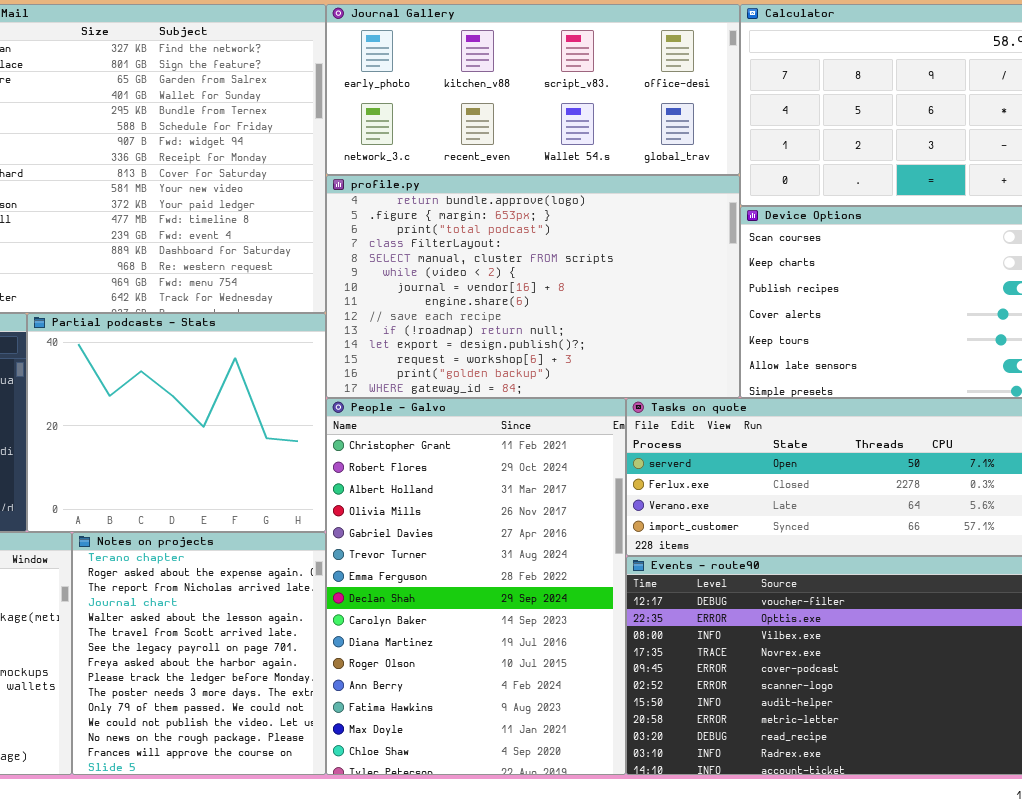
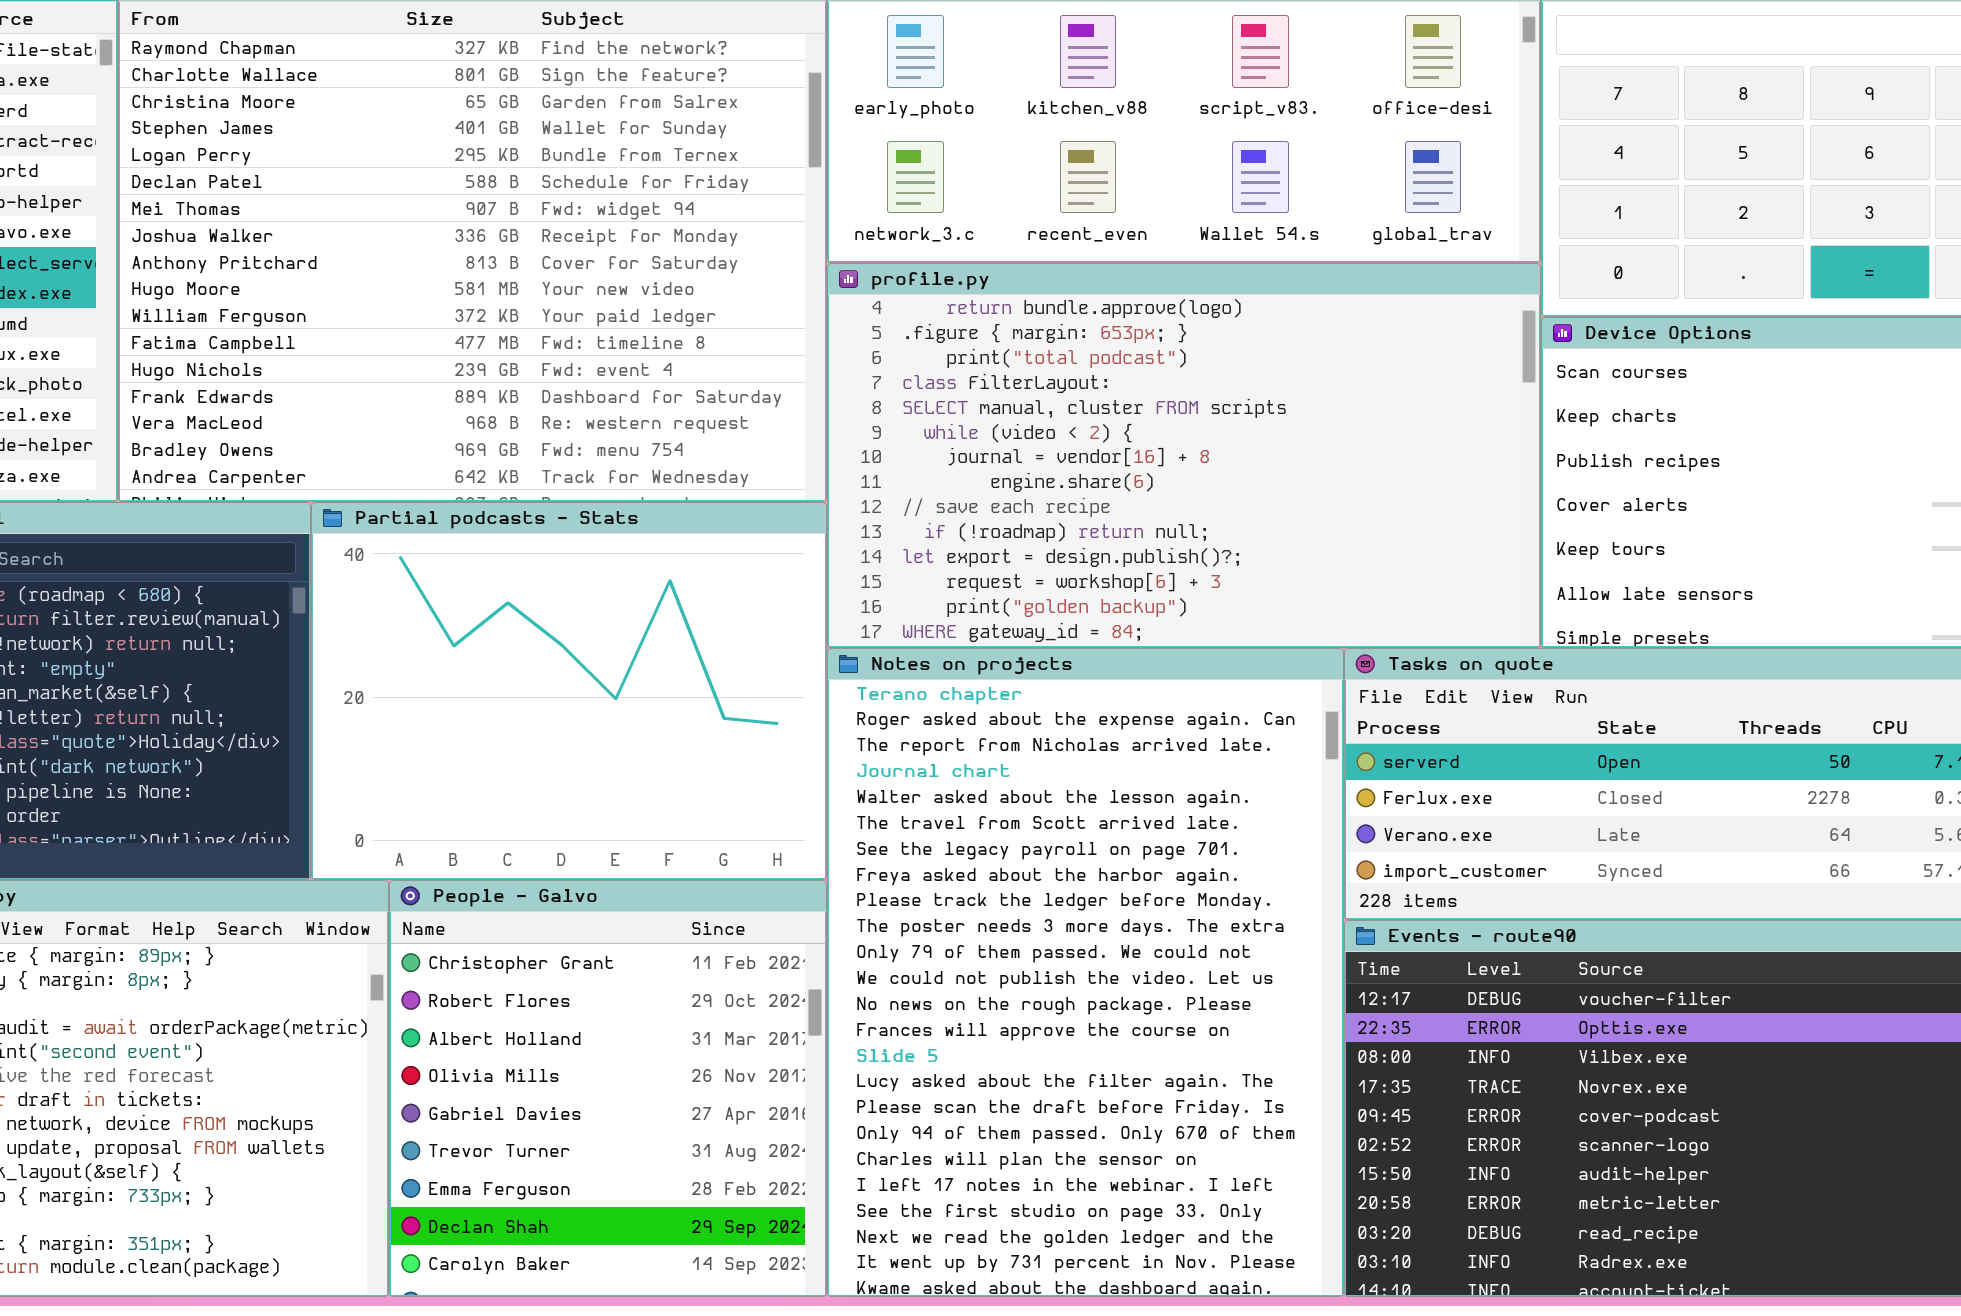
People - Galvo: [326,398,626,775] -> [389,880,827,1297], moved, resized
Notes on projects: [72,532,326,775] -> [827,648,1344,1297], moved, resized

